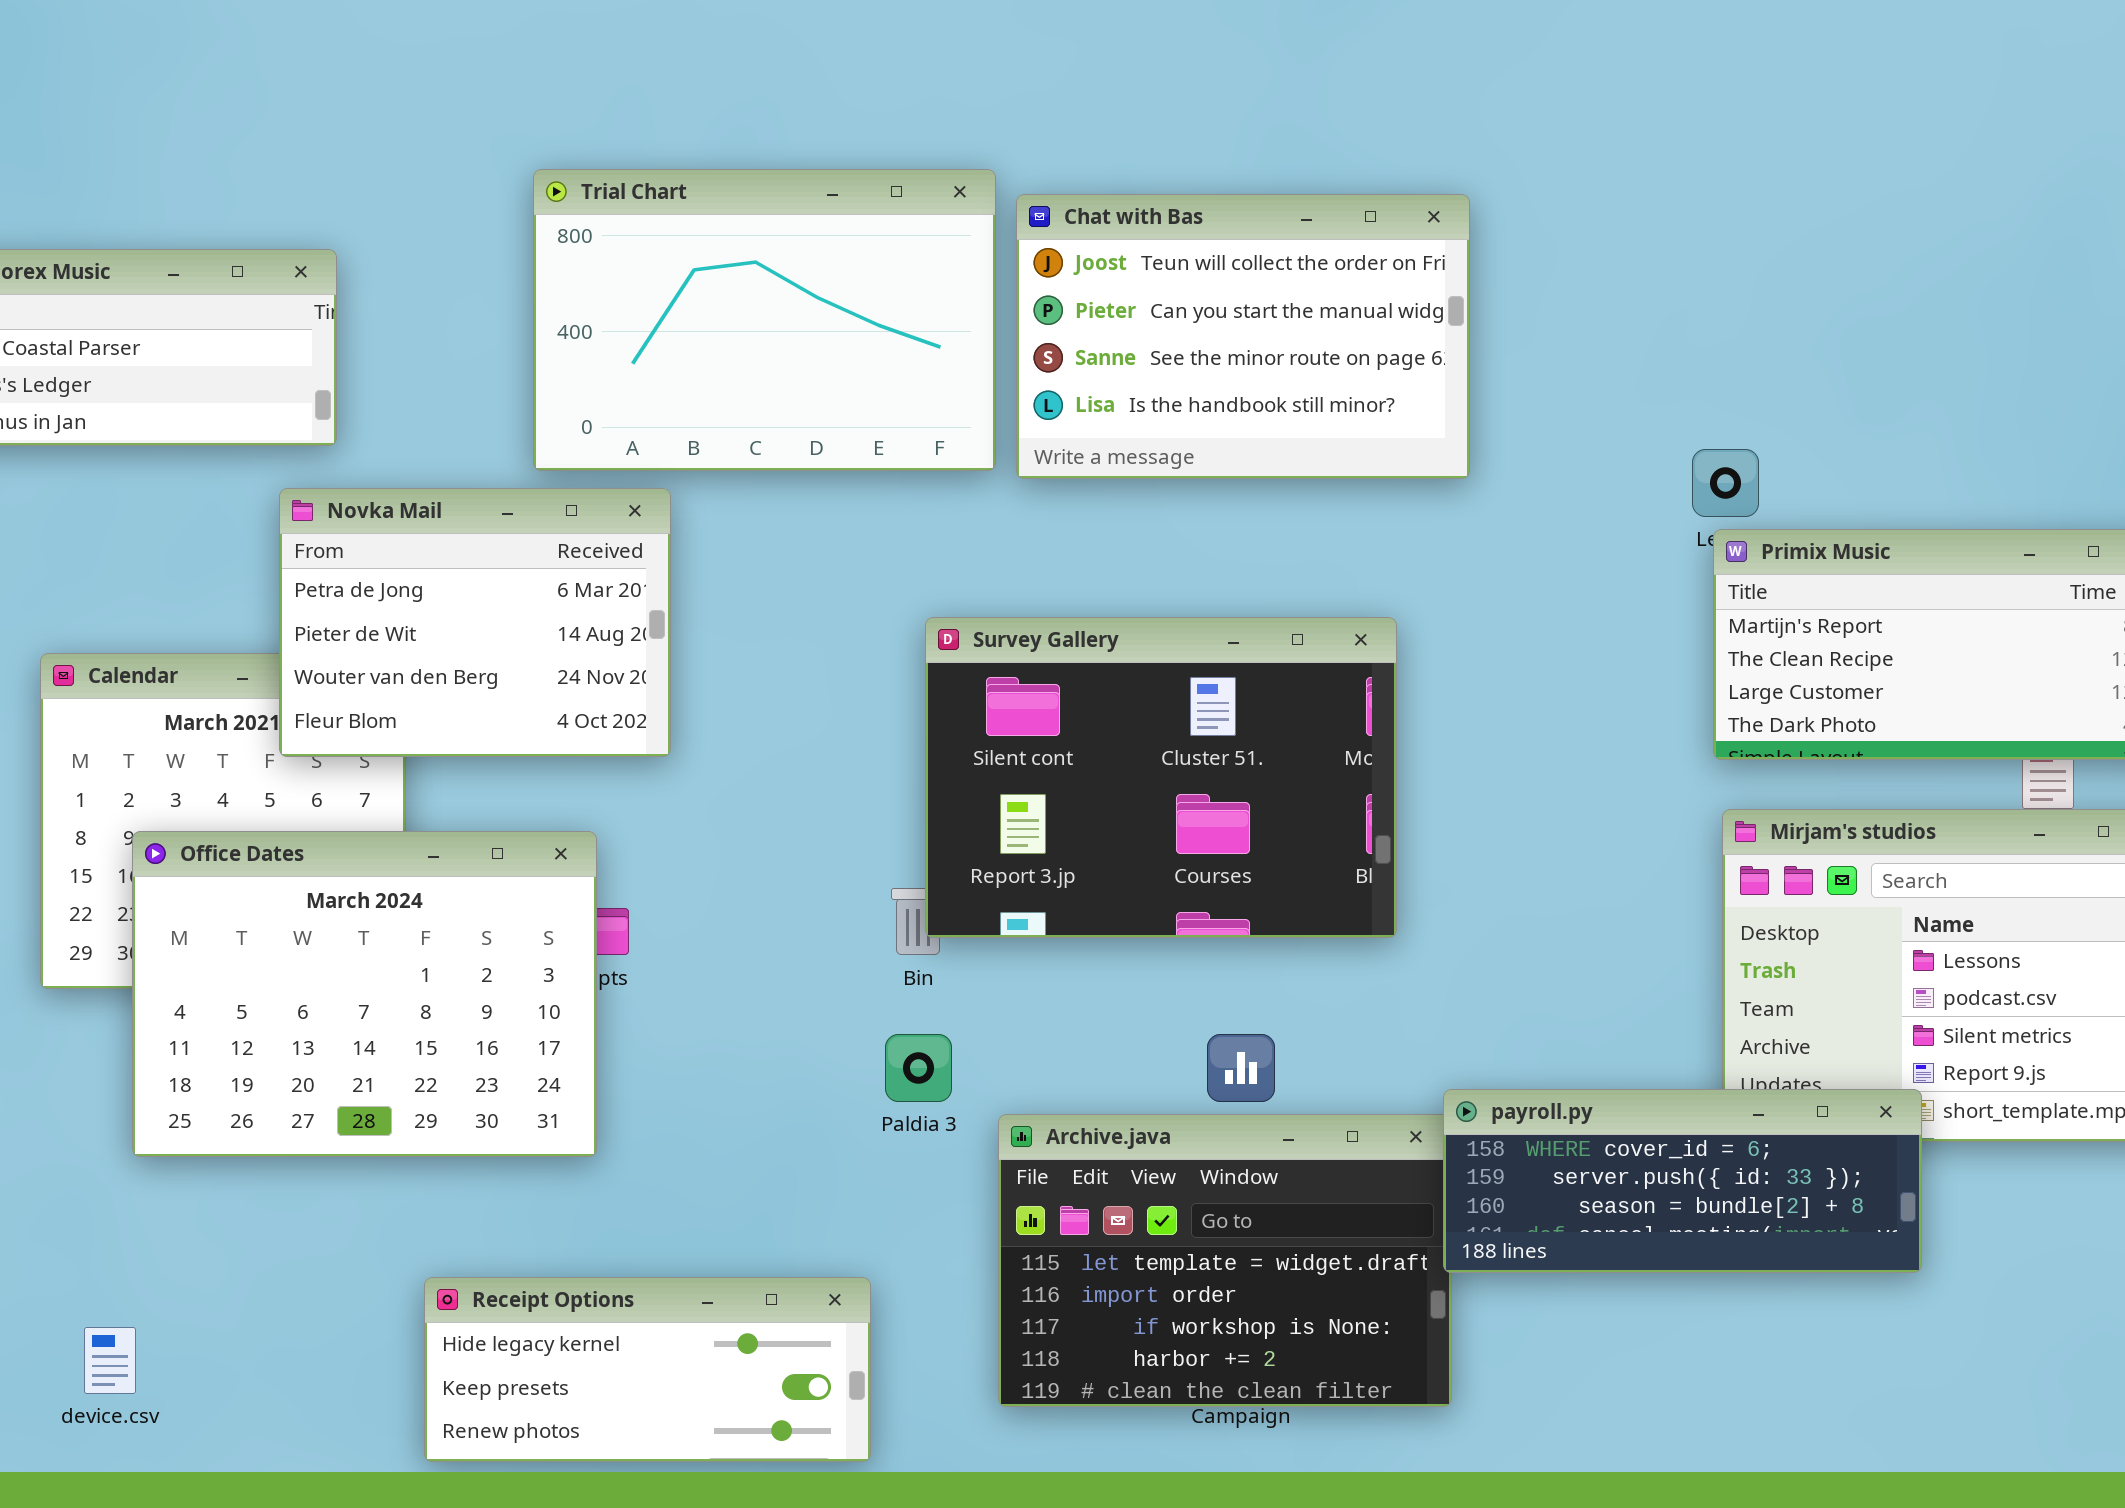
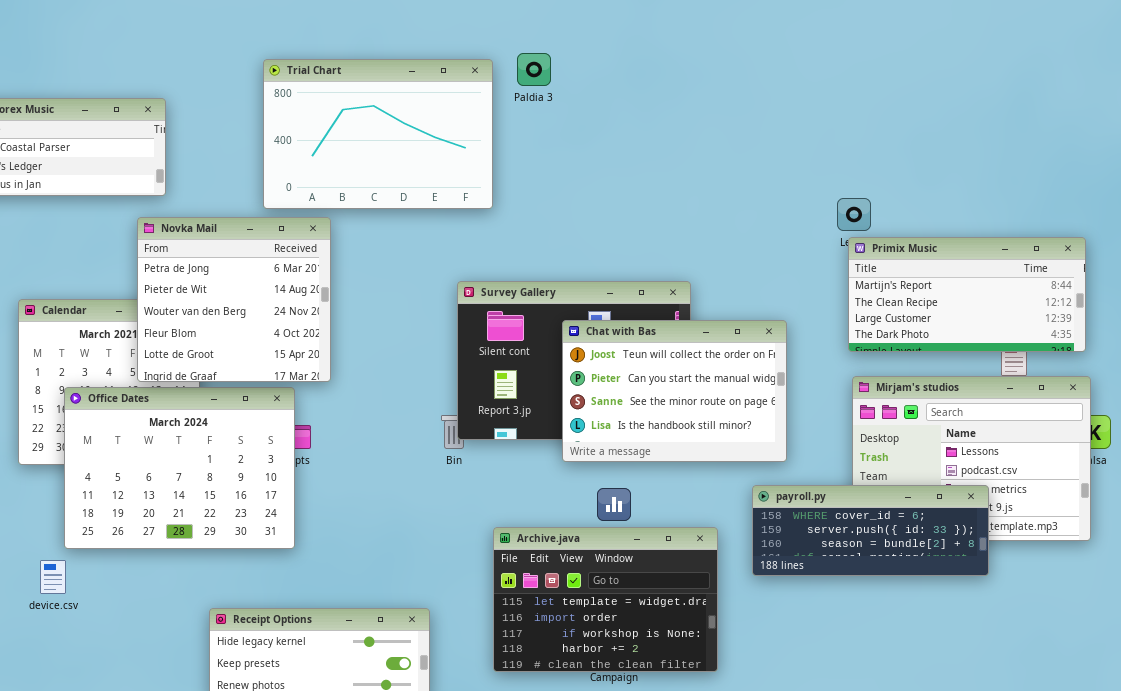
Chat with Bas: [1016,194,1470,479] -> [562,320,787,462], moved
Novka Mail: [279,488,671,757] -> [137,217,331,382], resized
Paldia 3: [885,1034,952,1102] -> [517,53,551,86], moved
payroll.py: [1443,1089,1922,1273] -> [752,485,989,576], moved
device.csv: [84,1327,136,1394] -> [40,560,66,594], moved

